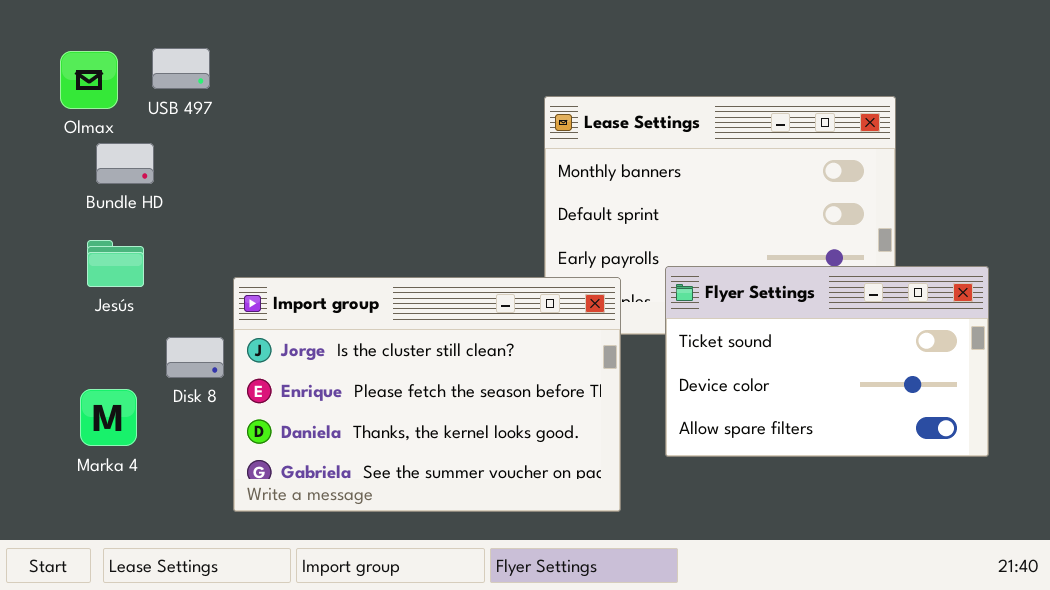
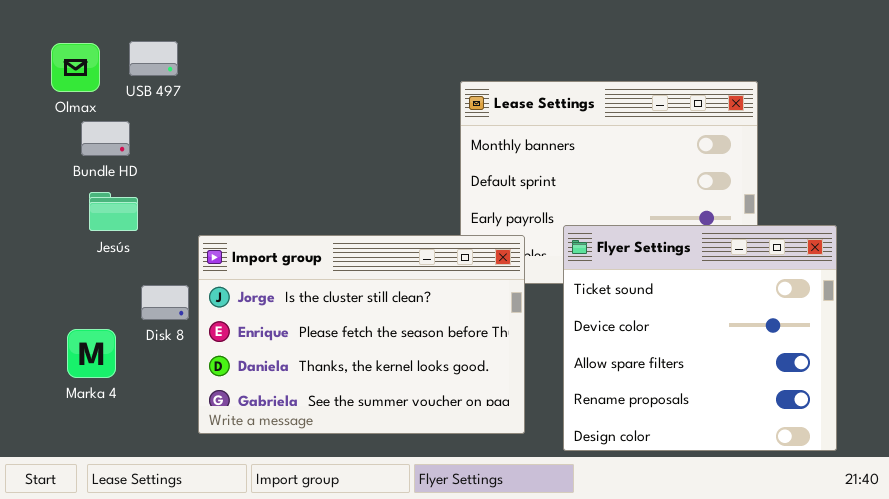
Jesús: [87,240,144,287] -> [89,192,138,231], moved
Flyer Settings: [665,266,989,457] -> [563,225,837,451], resized

